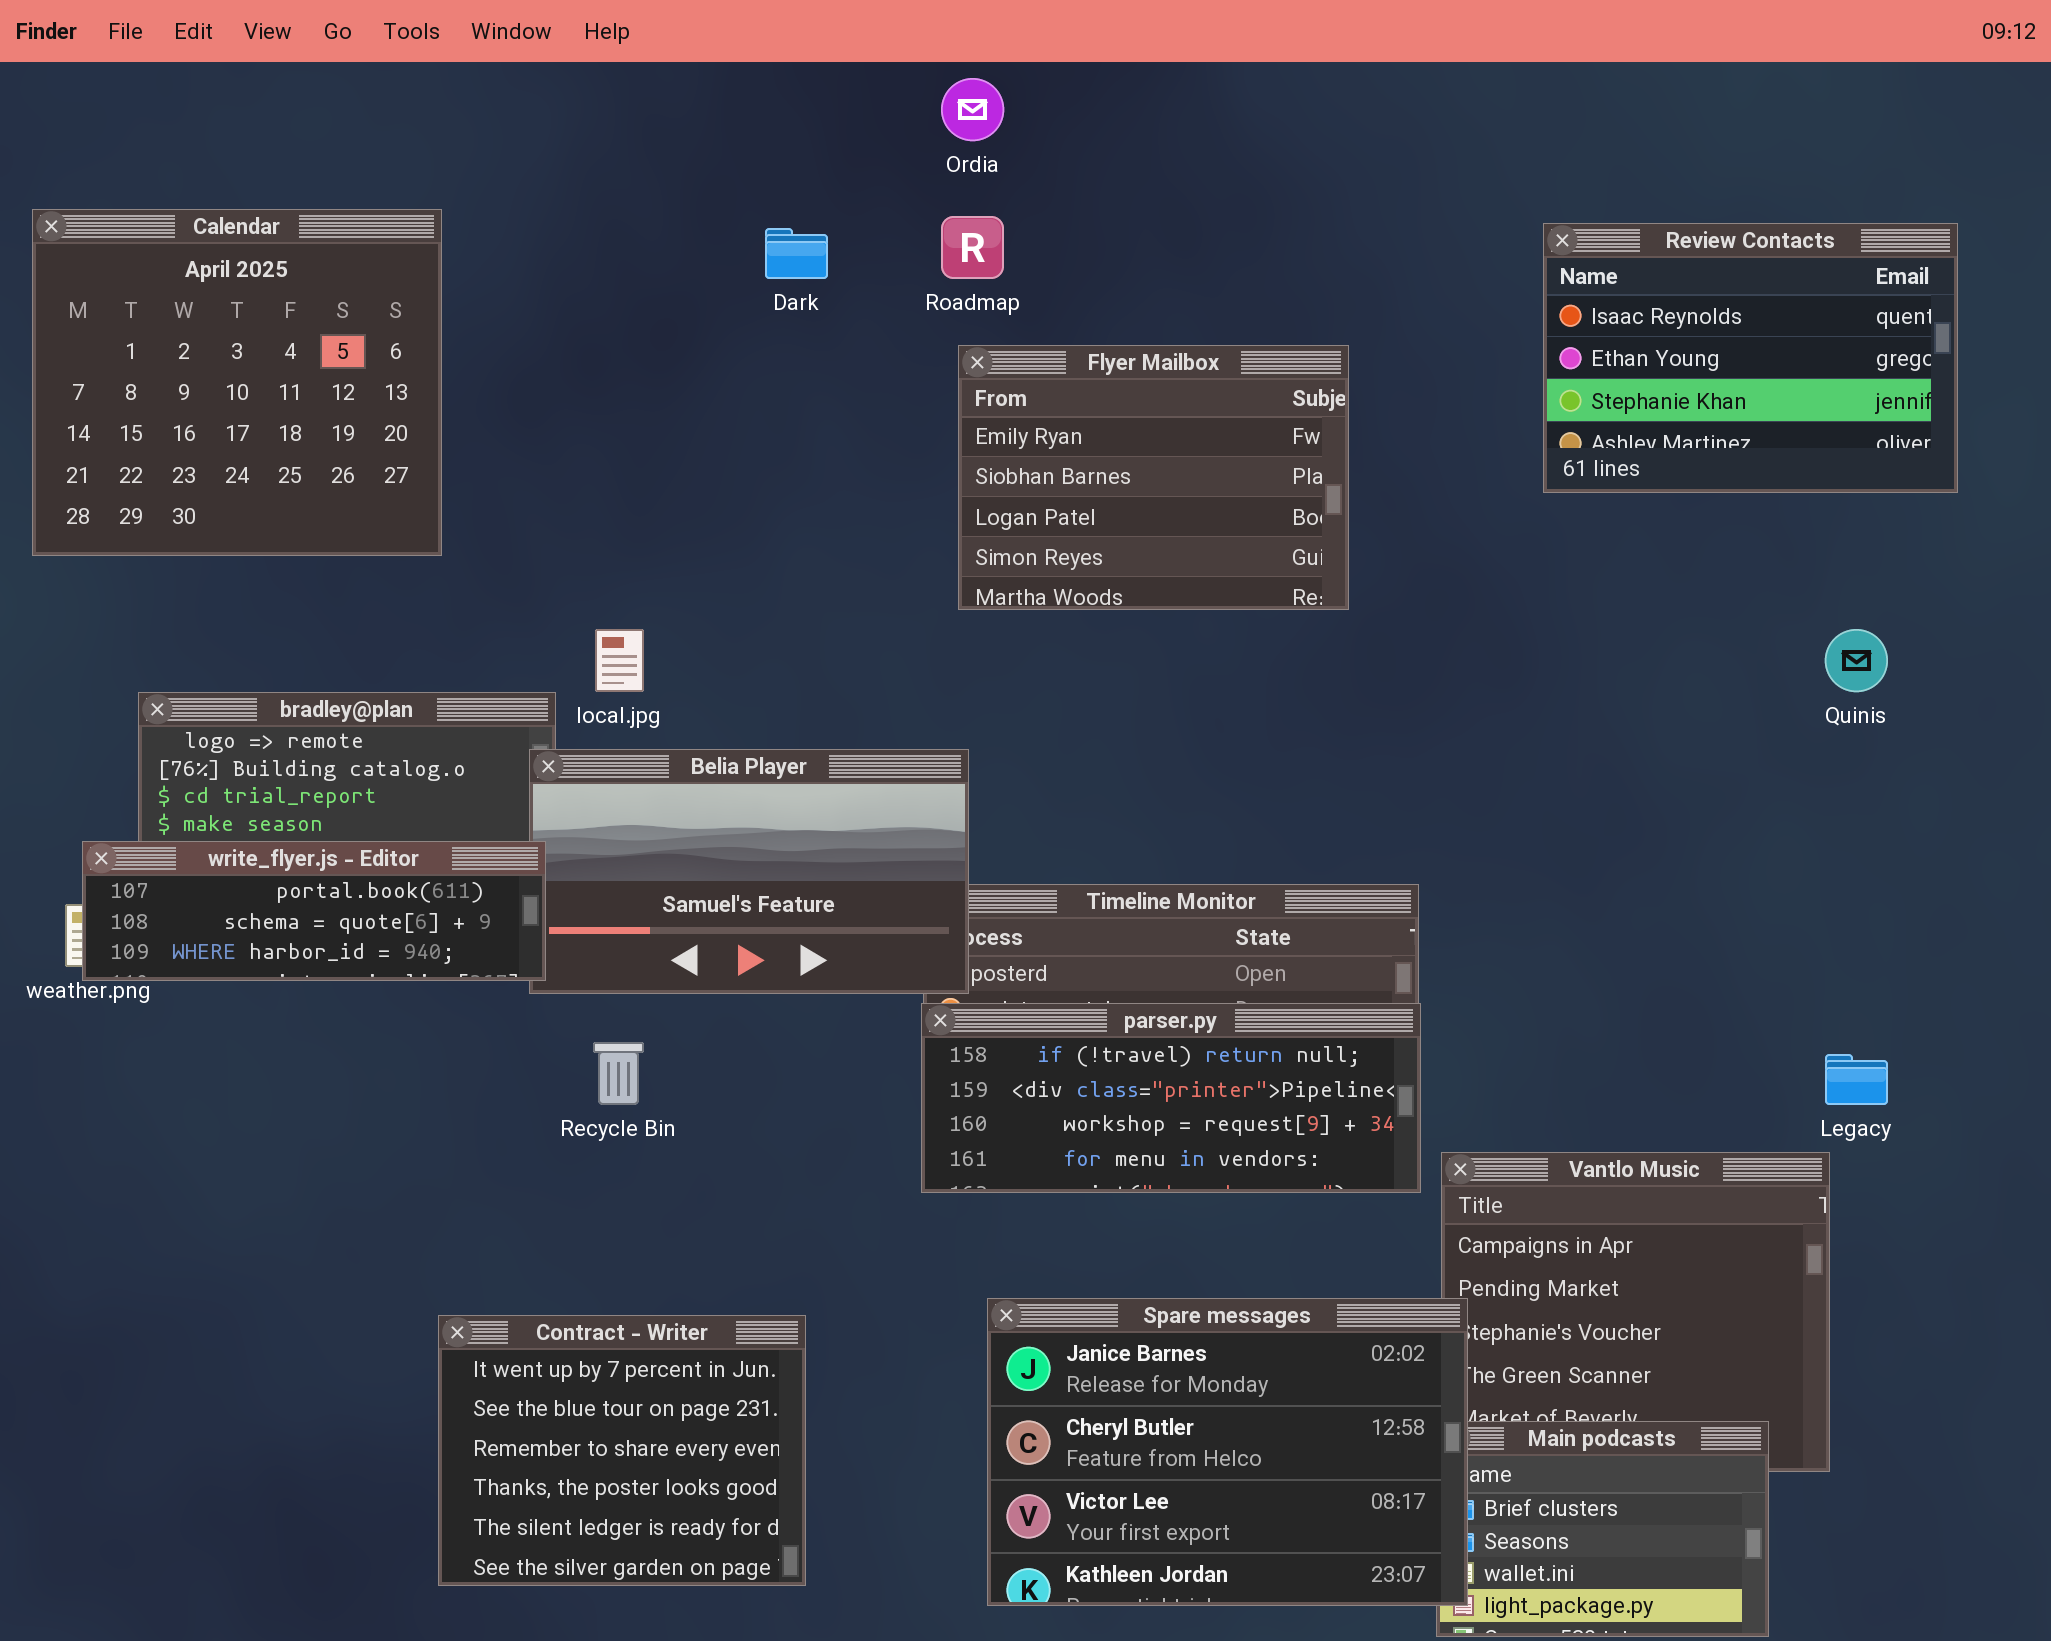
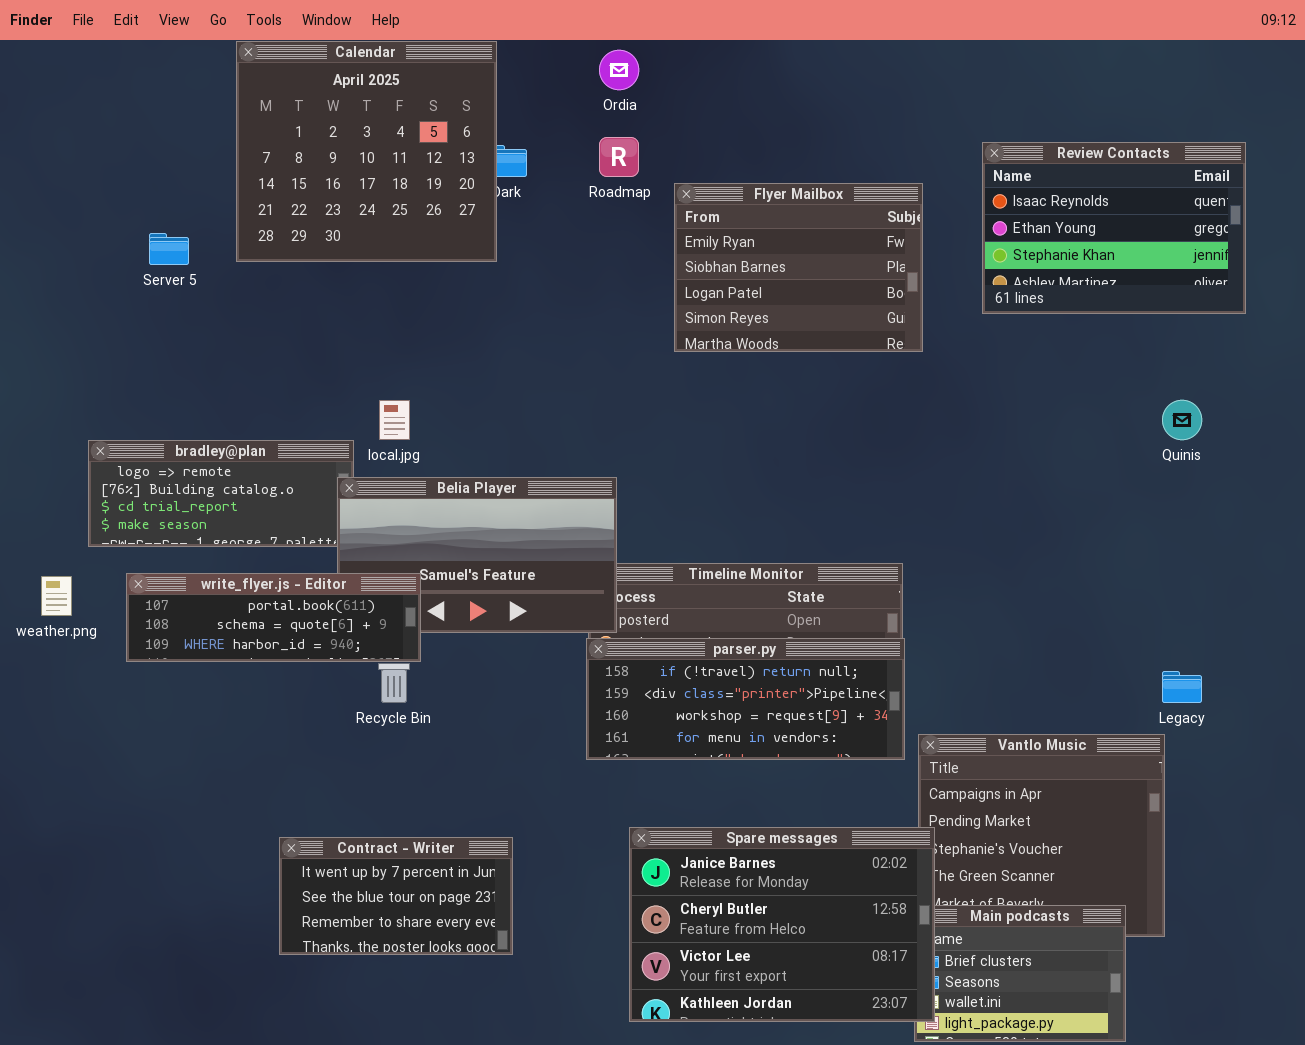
Calendar: [32,209,442,556] -> [236,41,497,262], moved
Flyer Mailbox: [958,345,1349,610] -> [674,183,923,352], moved
write_flyer.js - Editor: [82,841,546,981] -> [126,573,421,662], moved
Contract - Writer: [438,1315,806,1586] -> [279,837,513,955], resized

